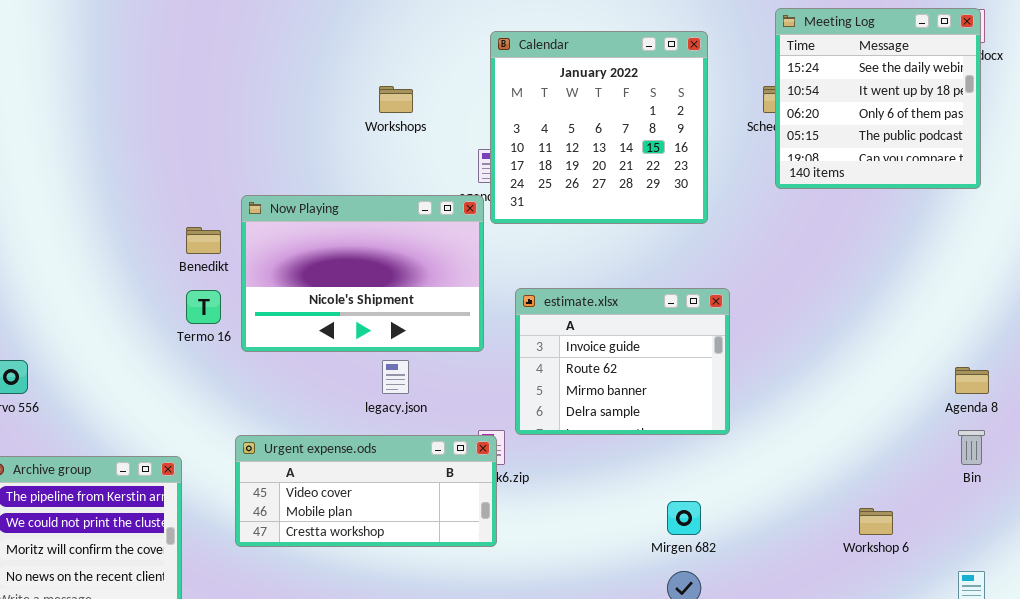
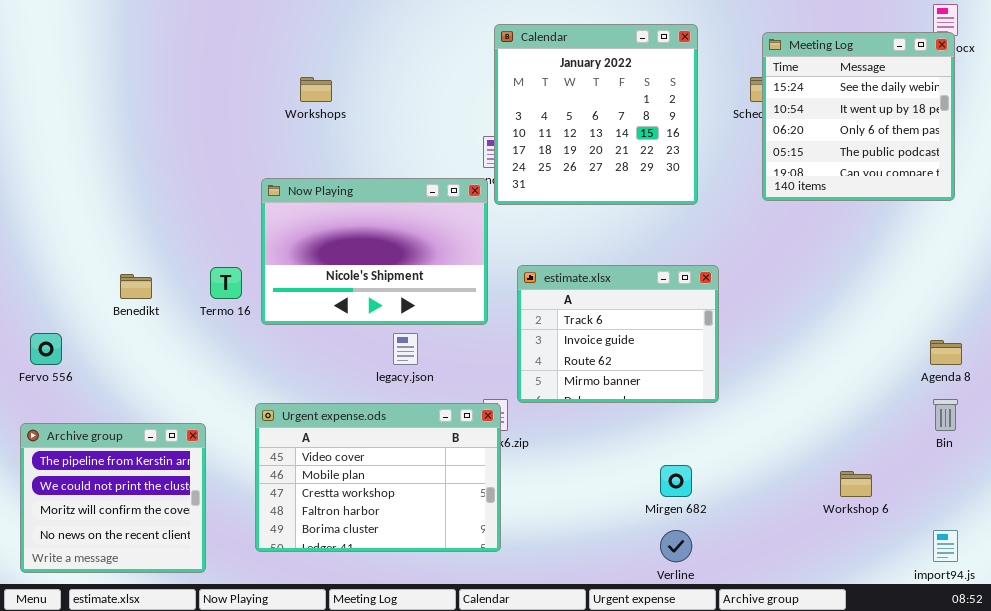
Meeting Log: [775,8,981,189] -> [762,32,955,201], moved
Workshops: [379,86,413,113] -> [300,77,332,102], moved
Benedikt: [186,227,221,254] -> [120,274,152,299], moved
estimate.xlsx: [515,288,730,435] -> [517,265,719,403], scrolled up 1 row
Urgent expense.ods: [235,435,497,547] -> [255,403,501,552], resized

